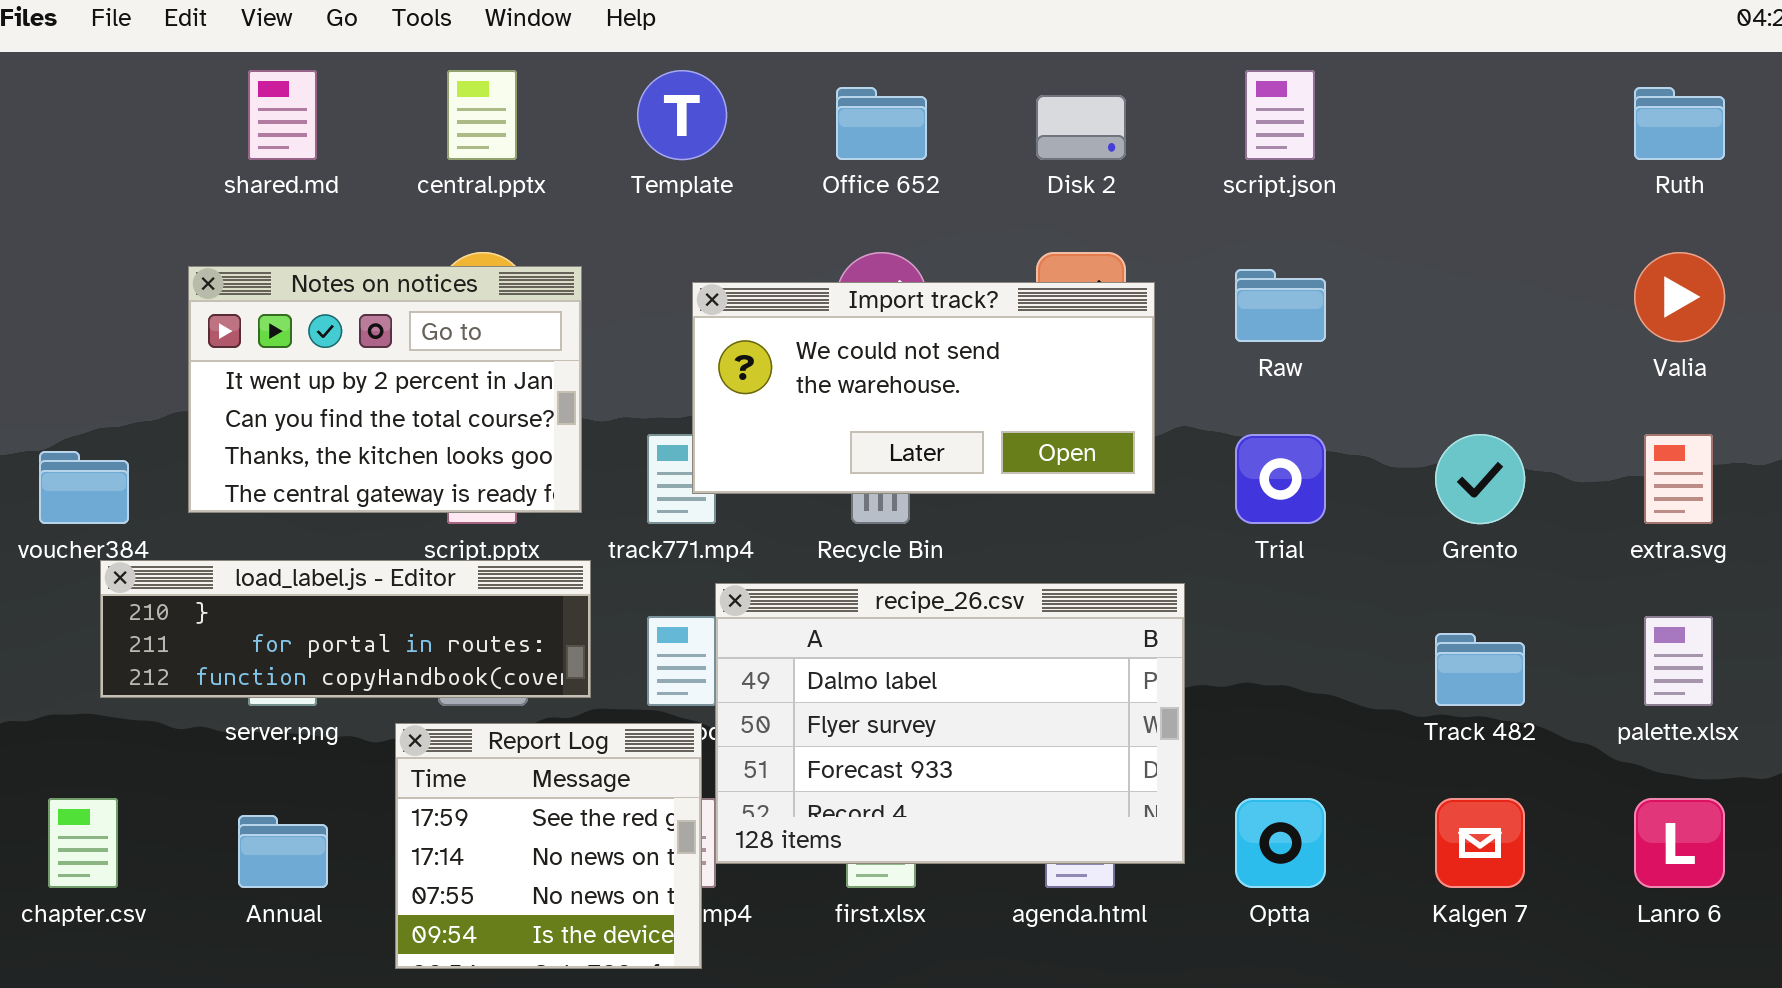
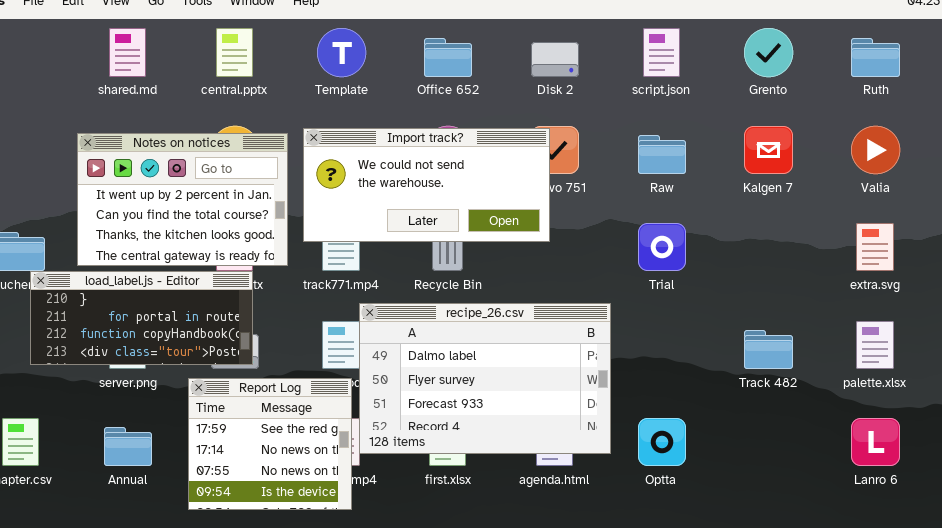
Import track?: [692,282,1155,494] -> [303,128,550,242], moved
Grento: [1435,434,1525,524] -> [744,28,793,77], moved
load_label.js - Editor: [100,560,591,698] -> [30,271,253,365], resized
Kalgen 7: [1435,798,1525,888] -> [744,126,793,174], moved

